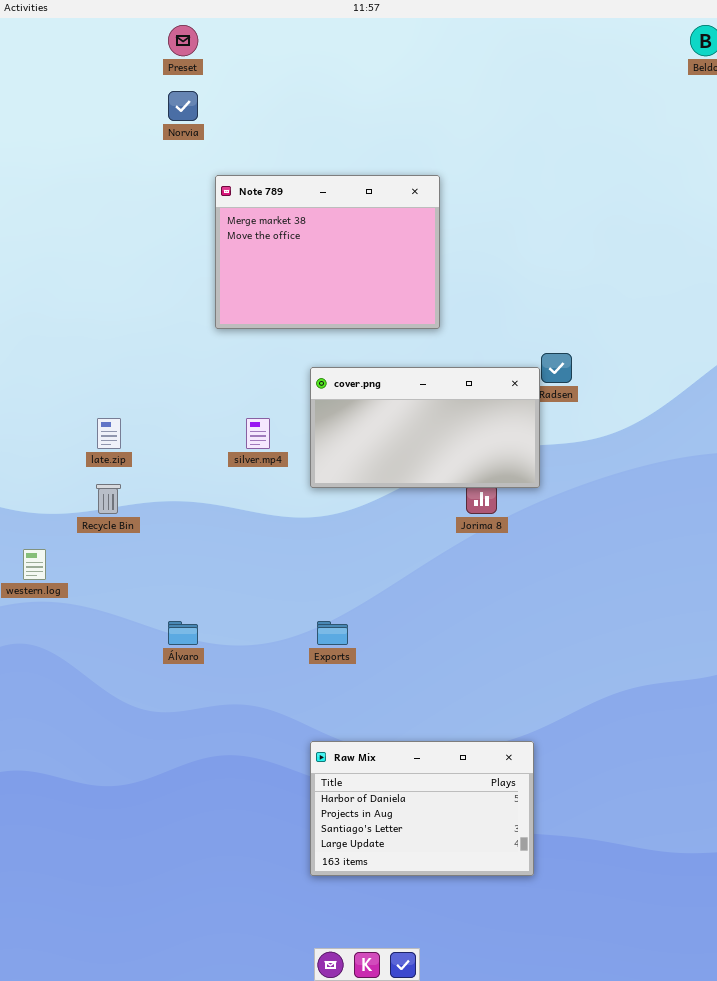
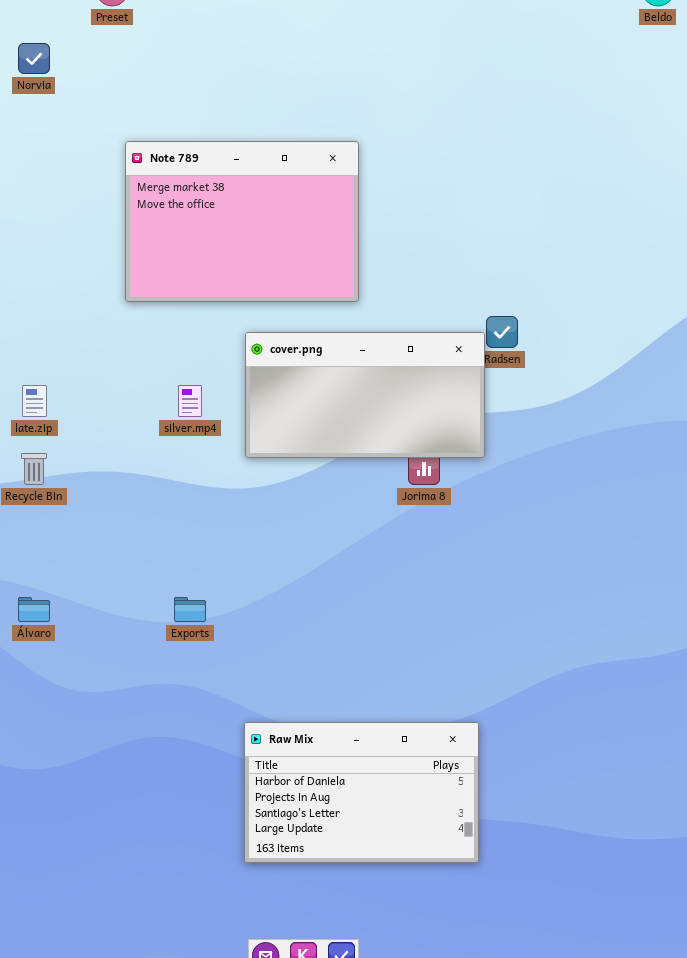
Norvia: [168,91,198,121] -> [18,43,50,74], moved
Note 789: [215,175,440,329] -> [125,141,359,302], moved
Álvaro: [168,621,198,645] -> [18,597,50,622], moved
Exports: [317,621,348,645] -> [174,597,206,622], moved

